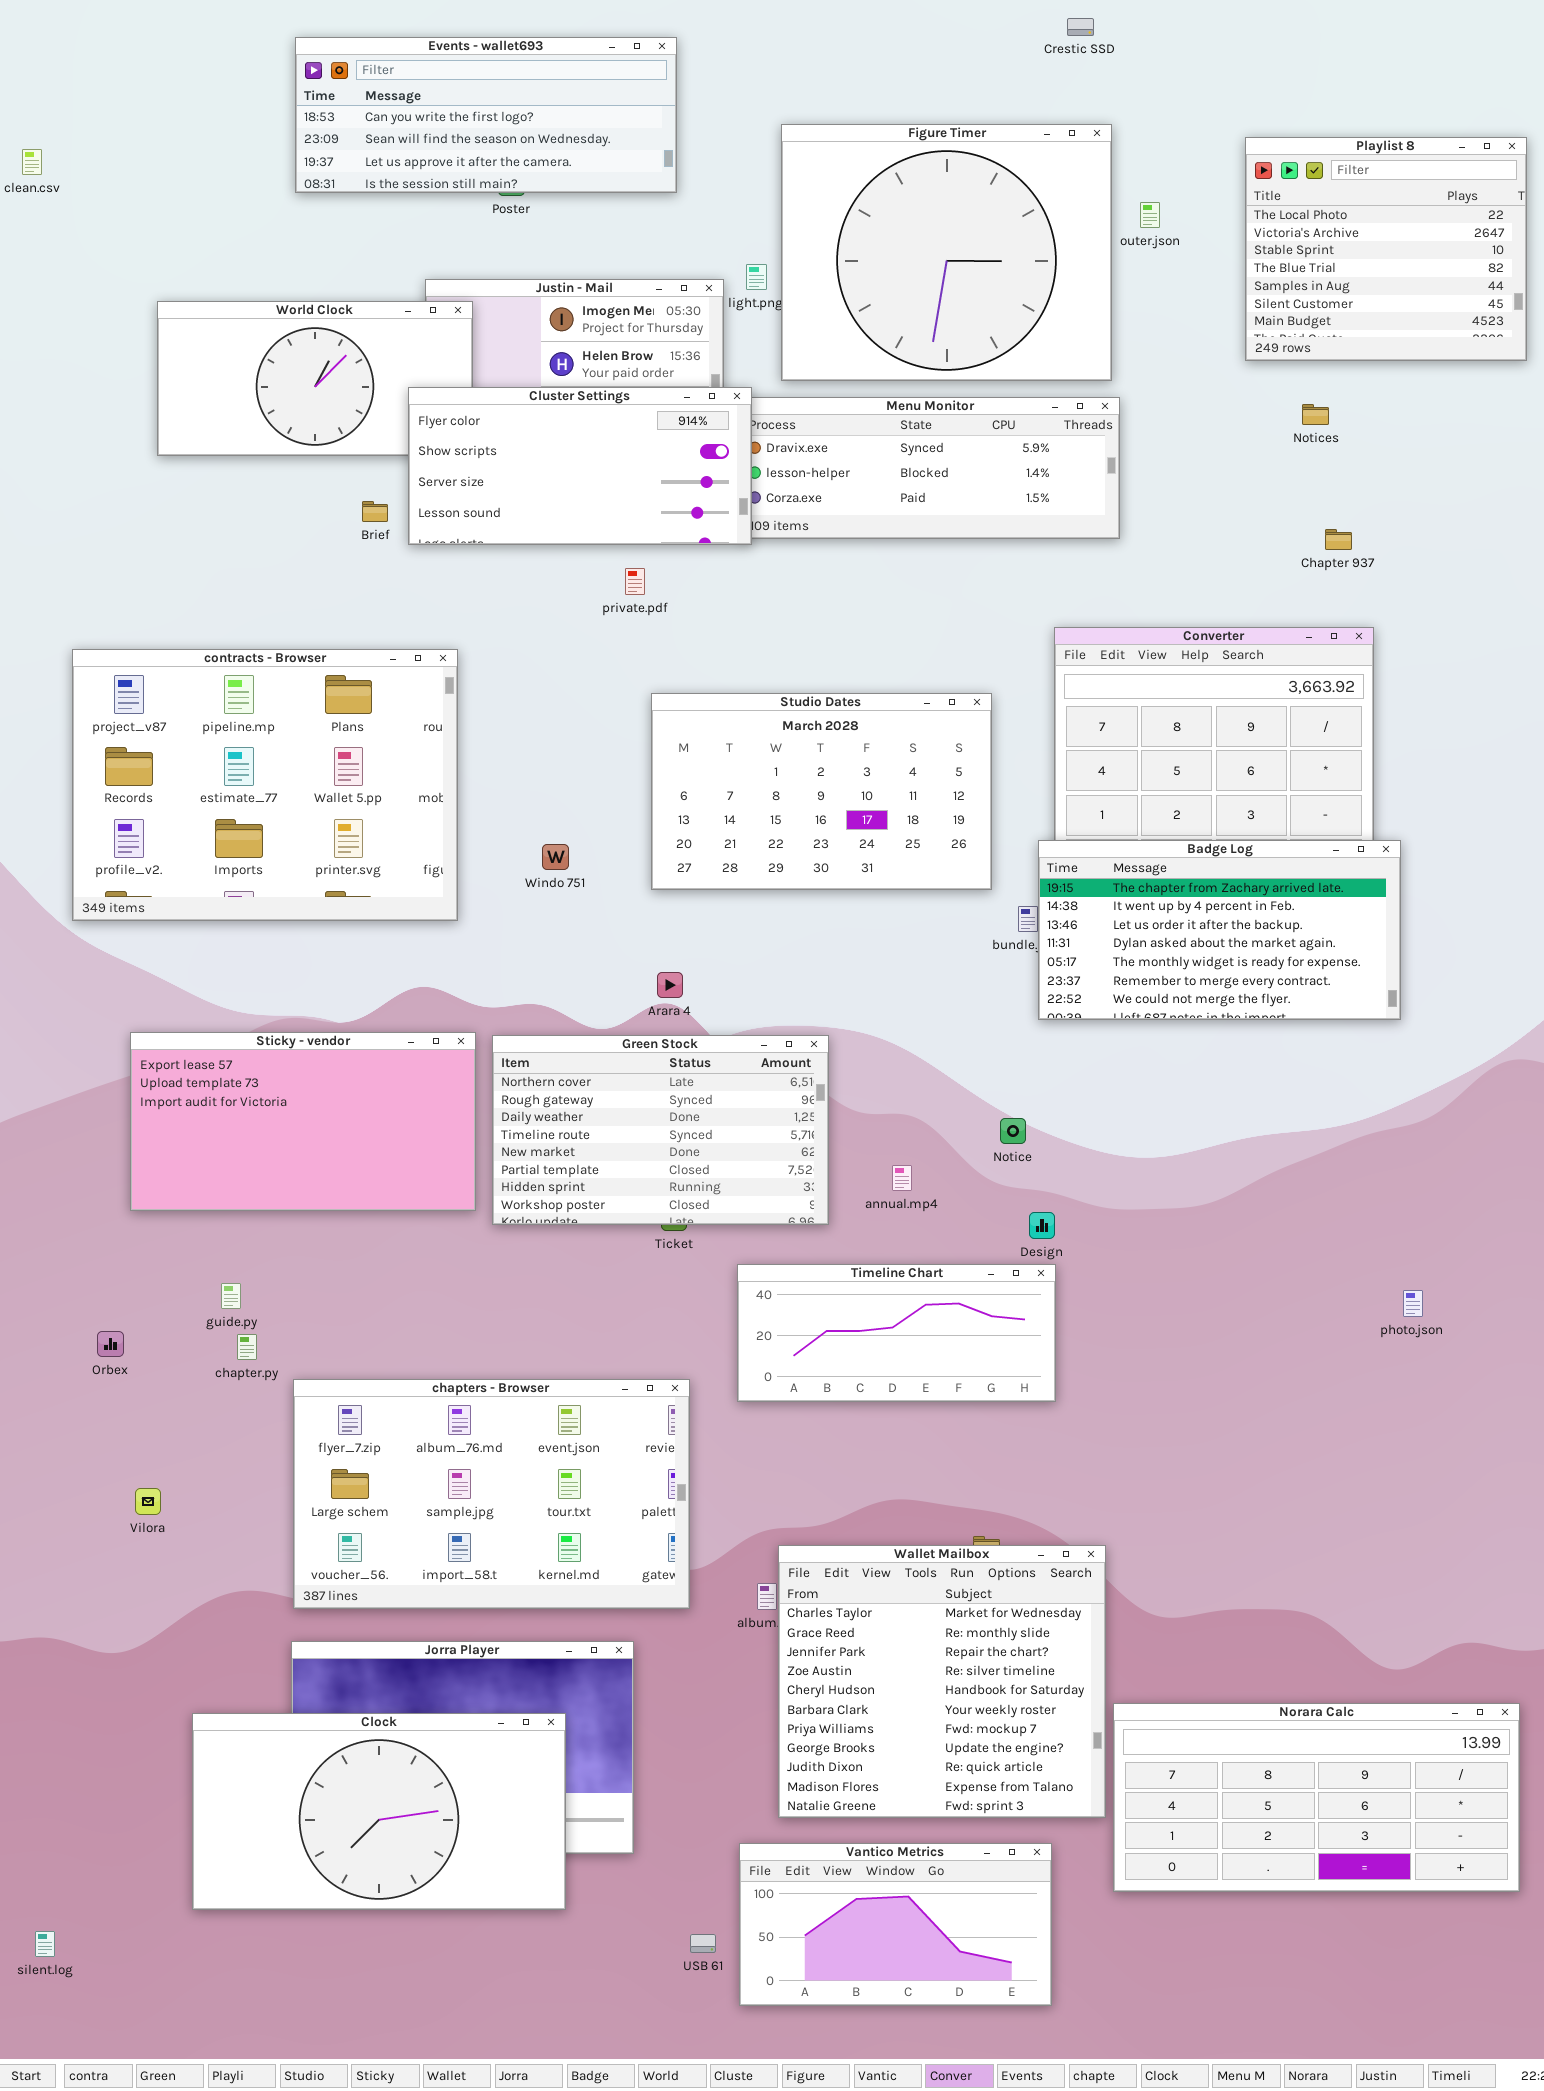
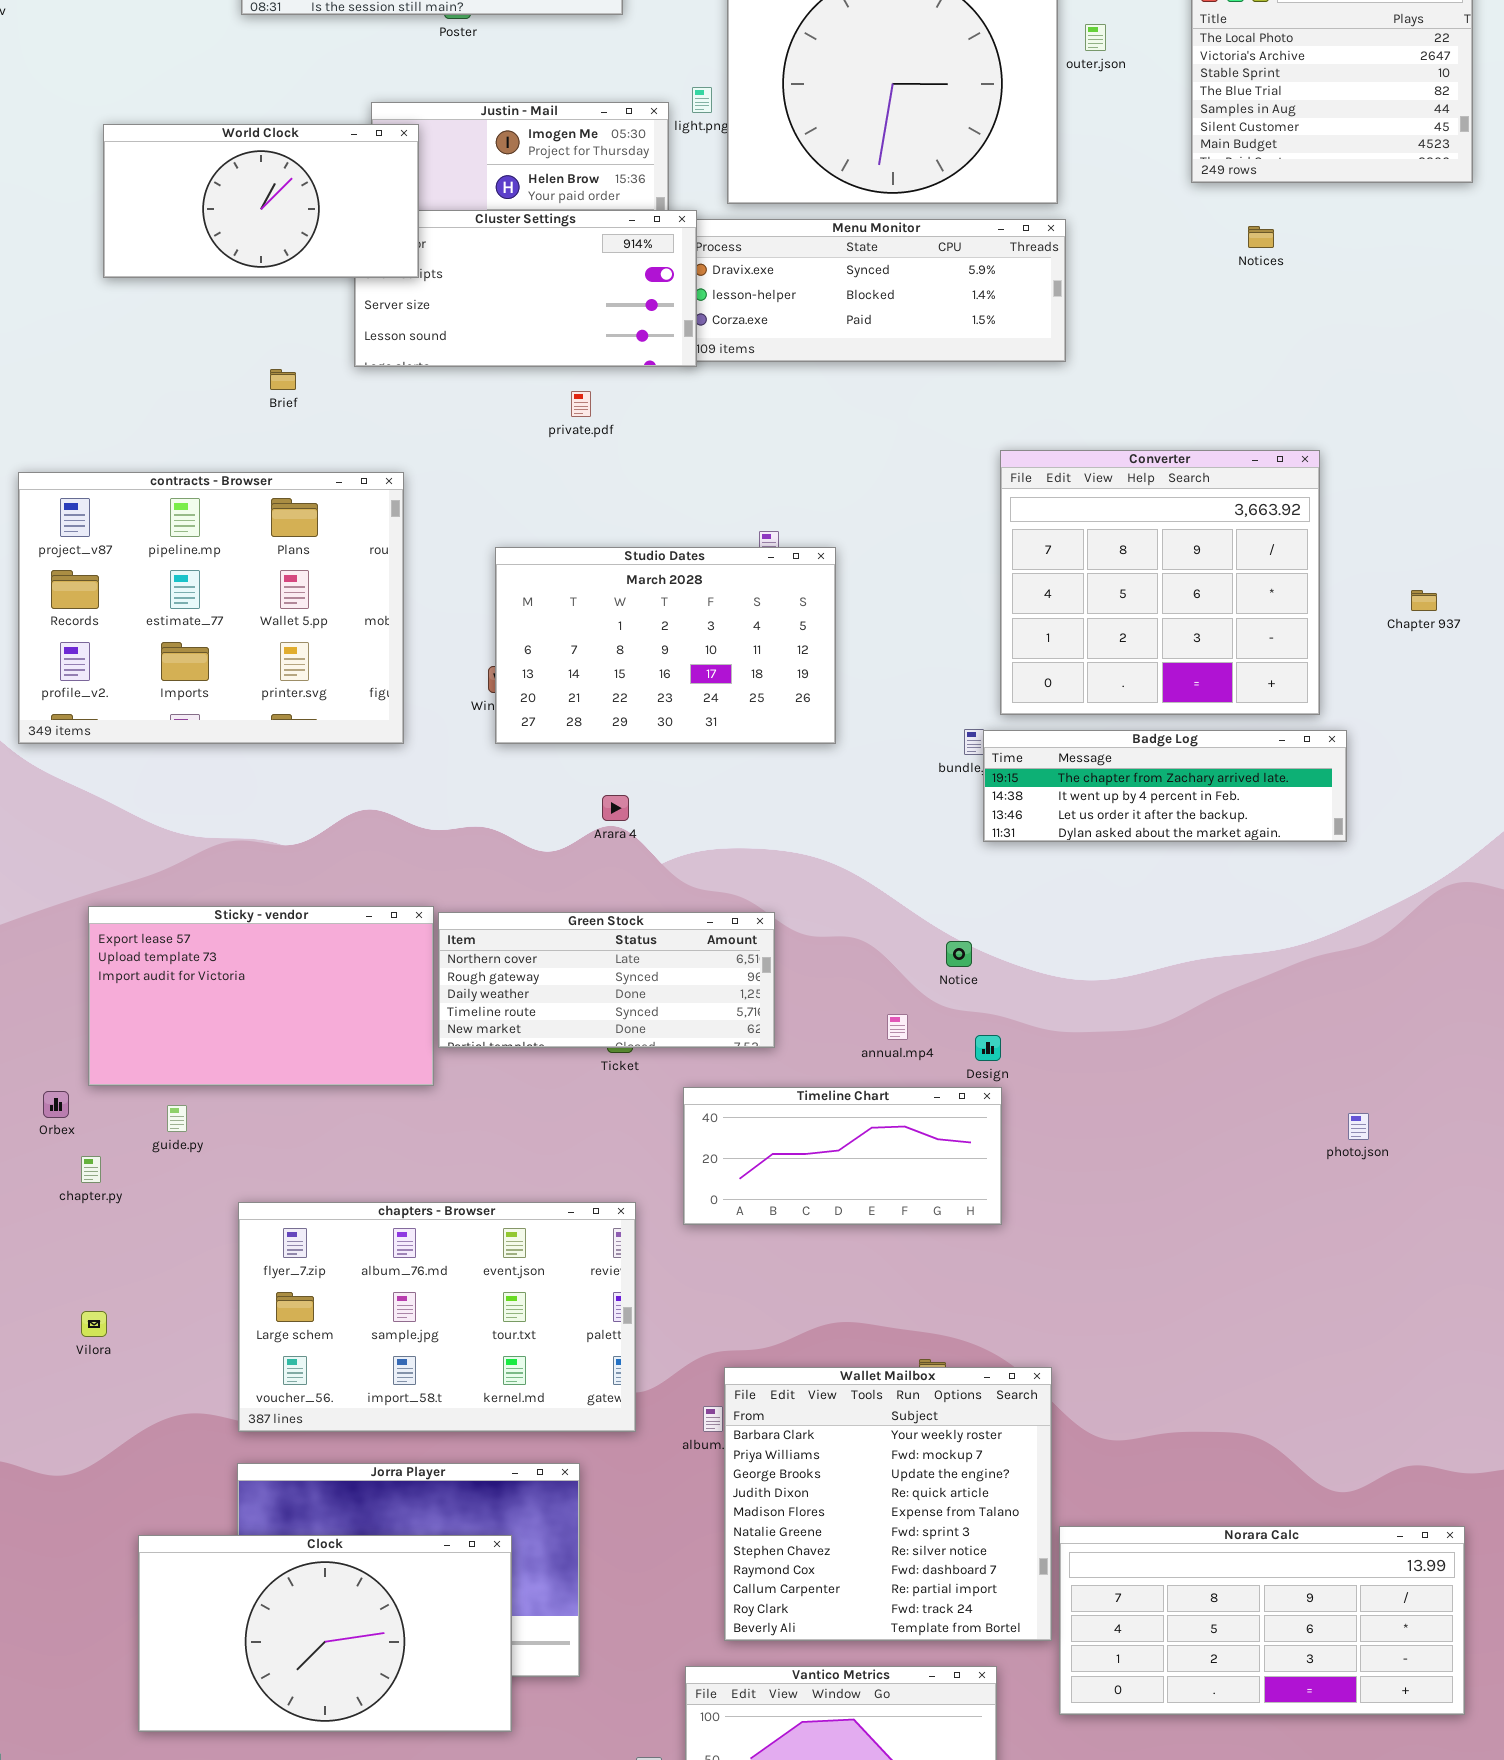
World Clock: [157,301,473,456] -> [103,124,419,278], raised
Brief: [362,501,388,522] -> [270,369,296,390], moved
Chapter 937: [1325,529,1352,550] -> [1411,590,1437,611], moved
Studio Dates: [651,693,992,890] -> [495,547,836,744], moved
Badge Log: [1038,840,1401,1020] -> [983,730,1347,842], resized
Sticky - vendor: [130,1032,476,1211] -> [88,906,434,1086], moved
Green Stock: [492,1035,829,1225] -> [438,912,775,1048], resized
annual.mp4: [892,1165,912,1191] -> [887,1014,908,1040], moved
Orbex: [97,1331,124,1357] -> [43,1091,69,1118], moved
chapter.py: [237,1334,257,1360] -> [81,1156,101,1183], moved
Wallet Mailbox: [778,1545,1106,1818] -> [724,1367,1052,1641], scrolled down 5 rows

